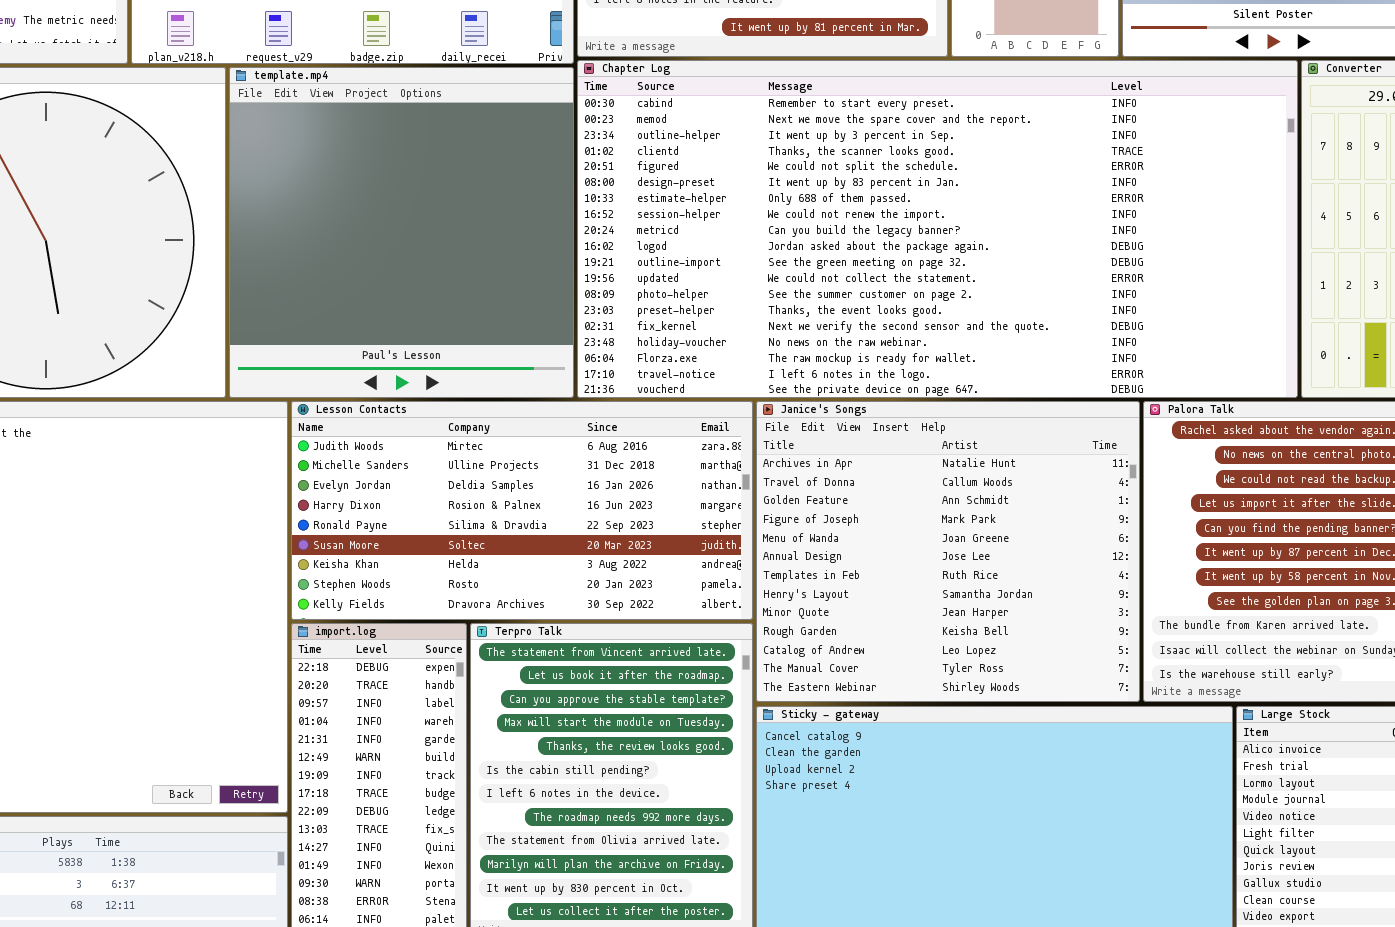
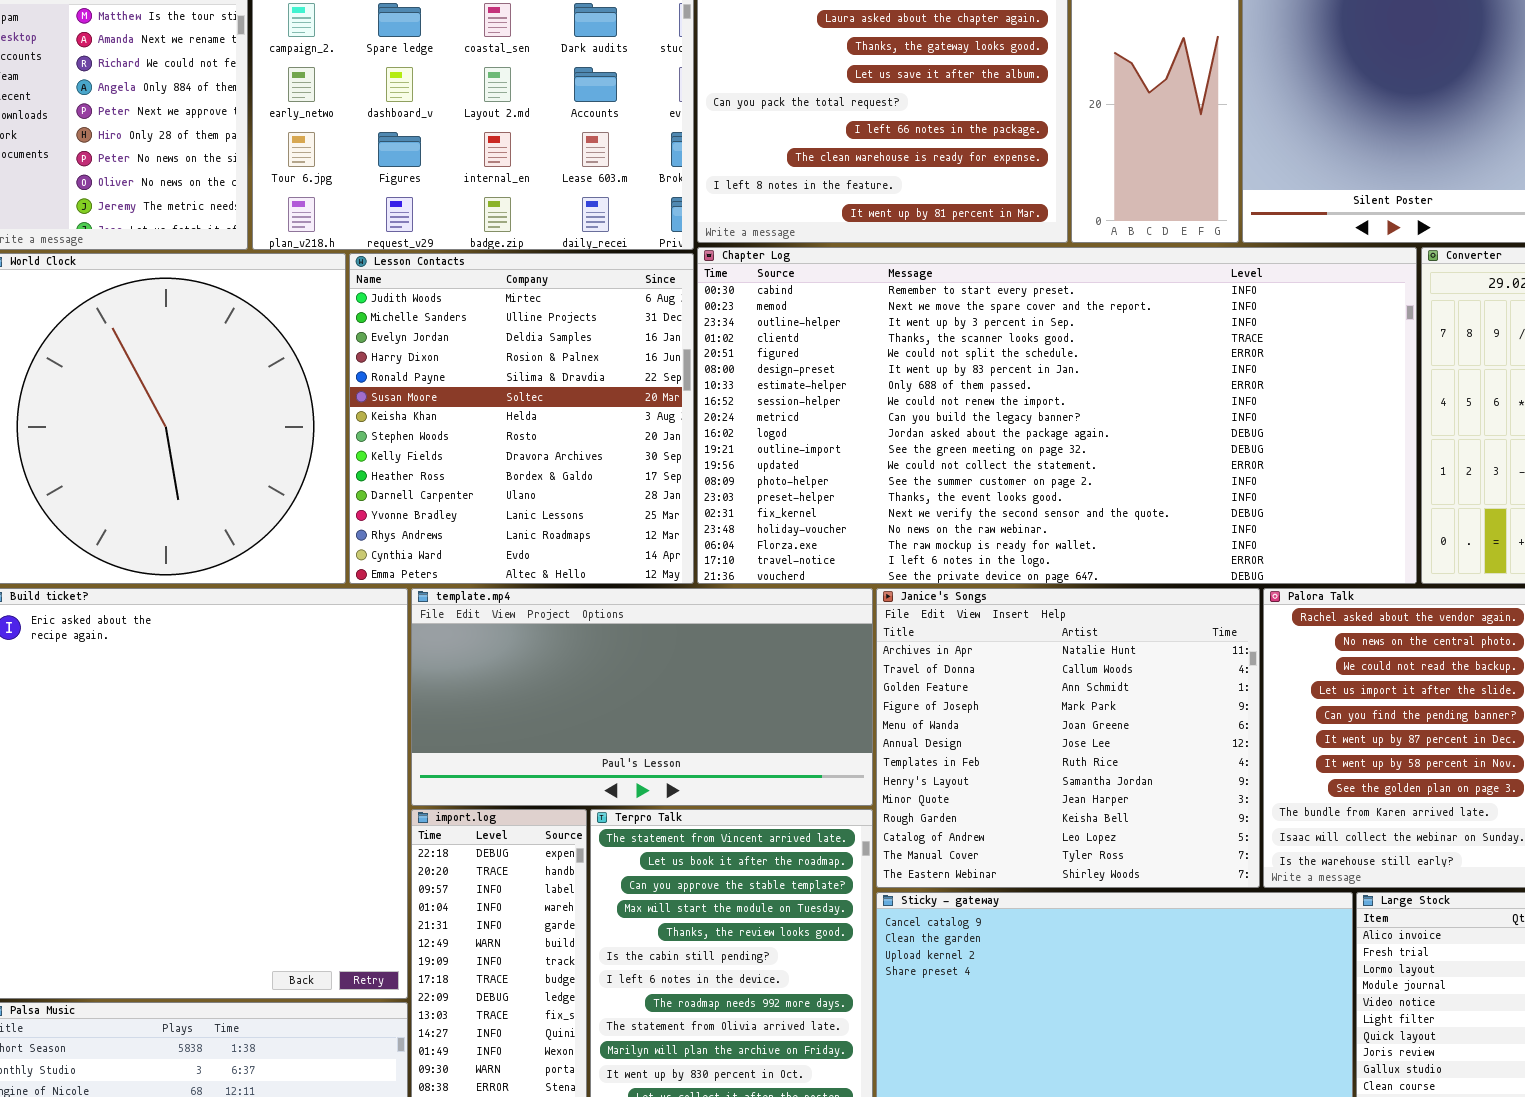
template.mp4: [229,67,574,398] -> [411,588,873,806], moved, resized
Lesson Contacts: [291,401,753,620] -> [349,253,694,584], moved, resized

